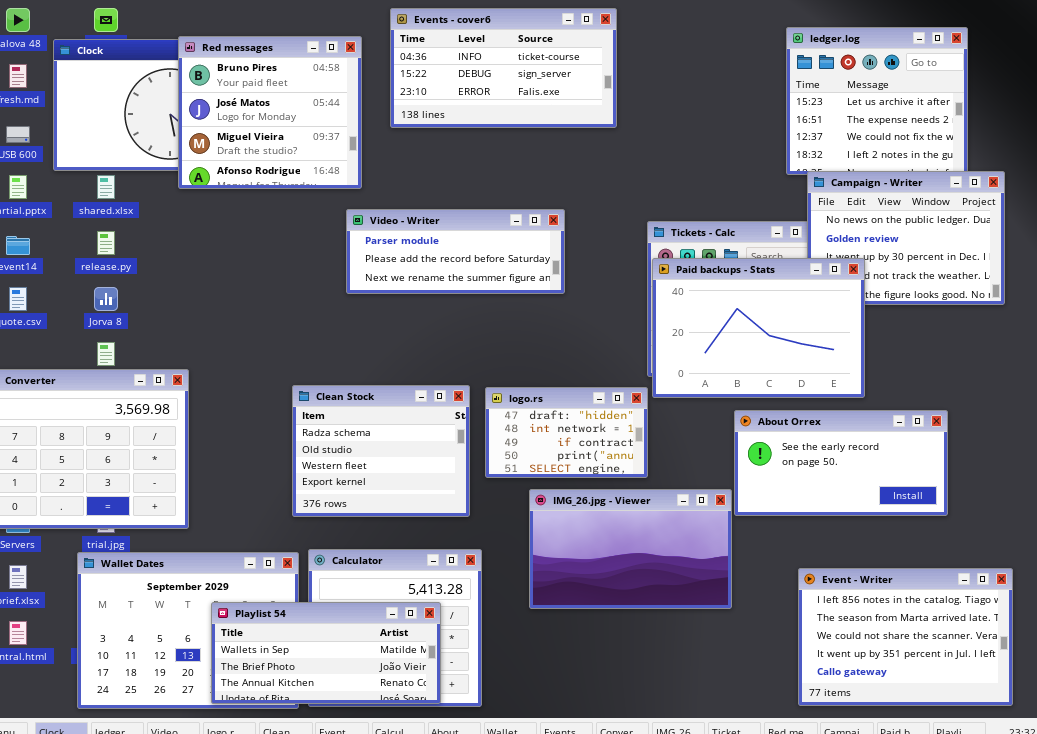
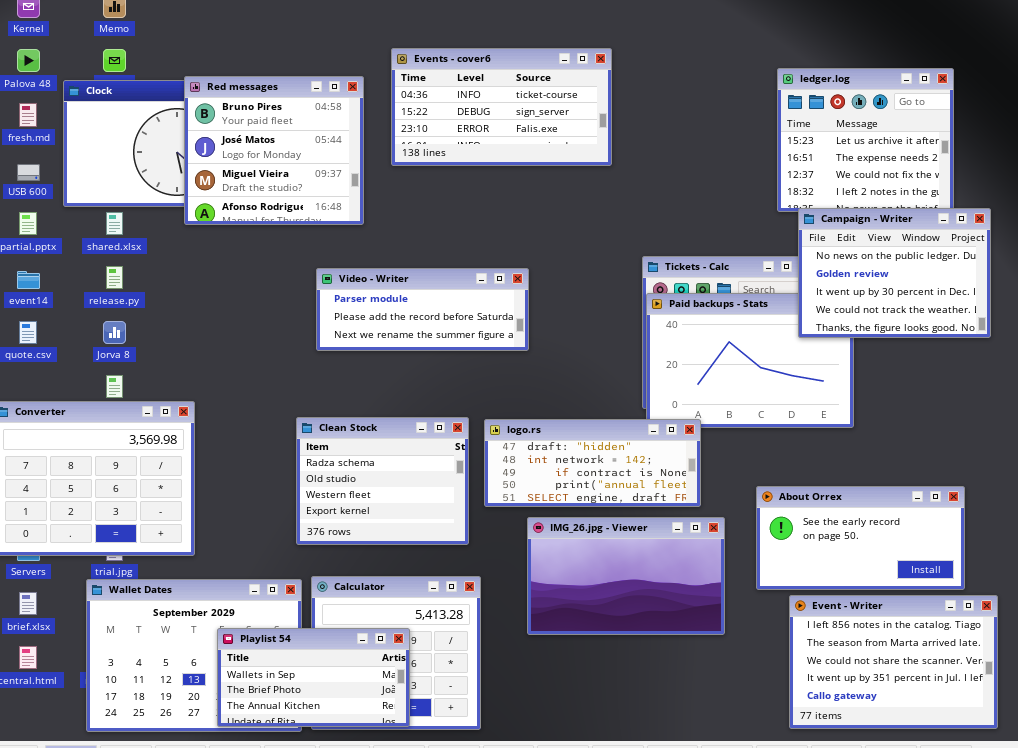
Campaign - Writer: [807,171,1005,305] -> [798,208,991,338], raised
Video - Writer: [346,209,565,294] -> [316,268,529,351], moved
logo.rs: [485,387,648,478] -> [484,419,701,507], resized
About Orrex: [734,410,948,516] -> [756,486,965,590], moved
Playlist 54: [211,602,441,704] -> [217,628,410,727], resized

